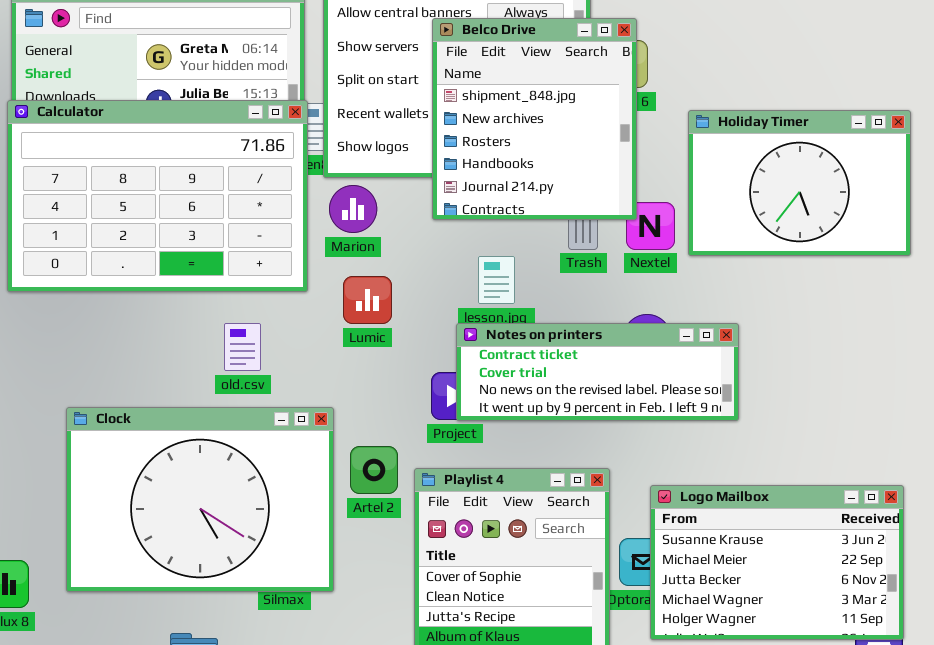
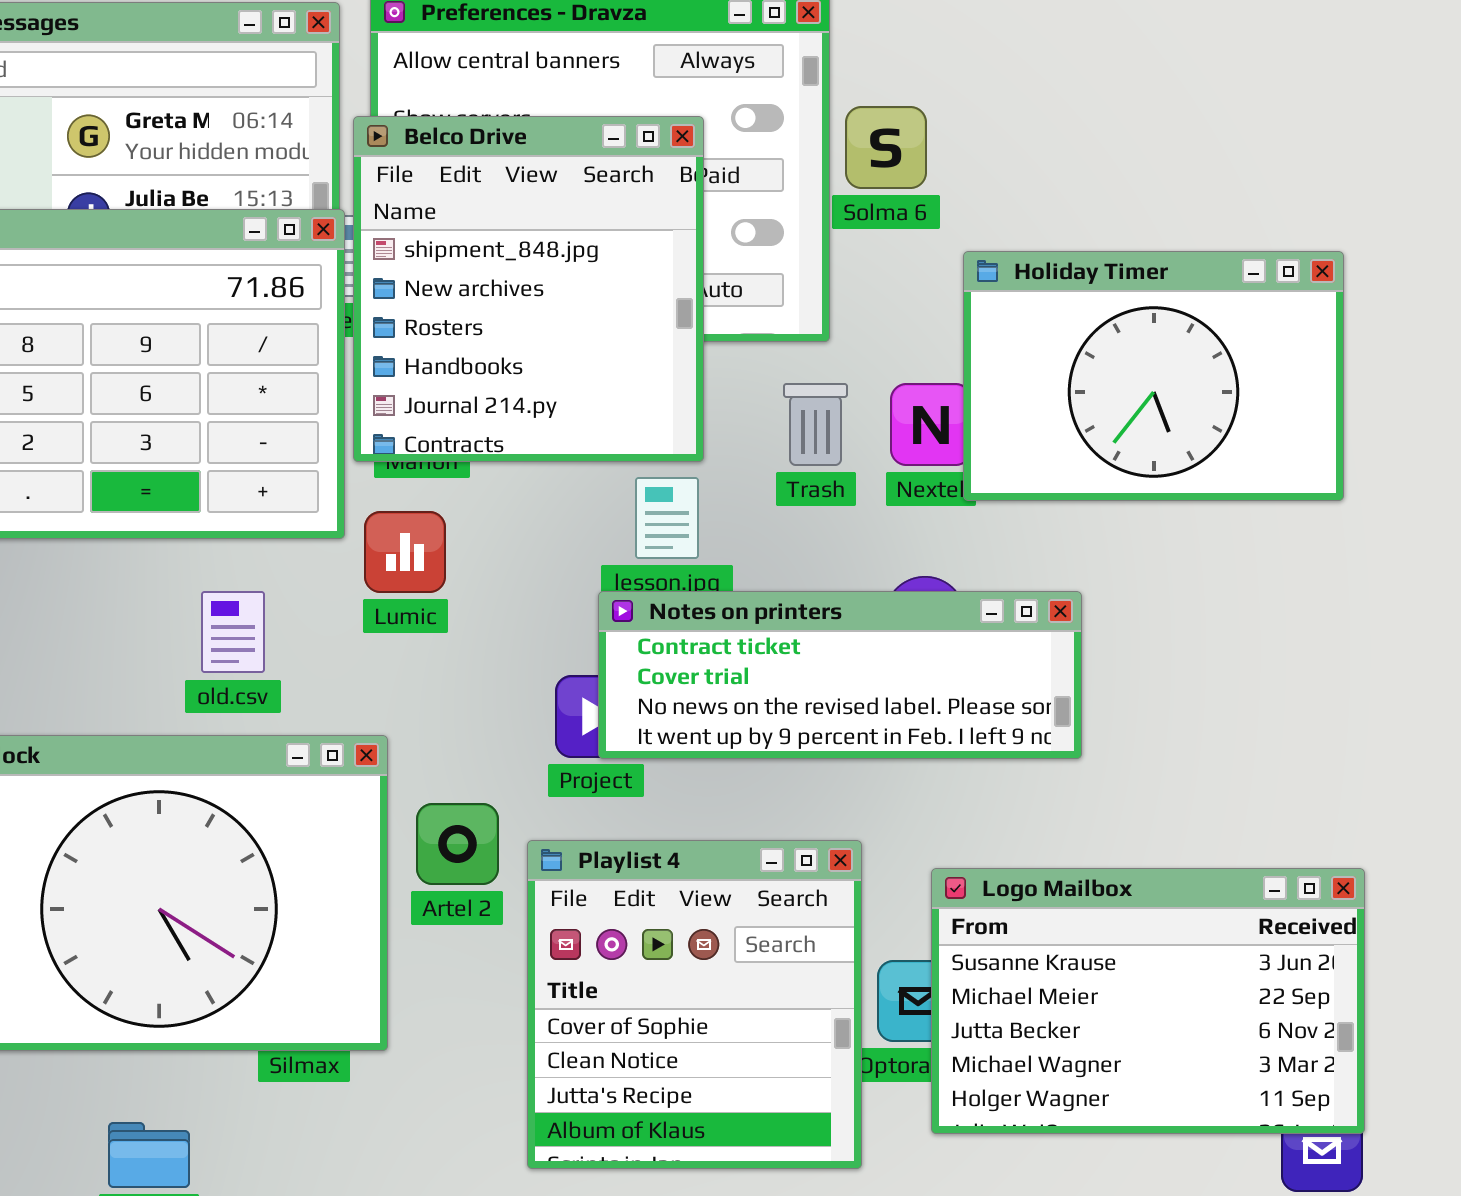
Belco Drive: [432,18,637,220] -> [353,116,704,462], moved
Holiday Timer: [688,110,911,256] -> [963,251,1344,501], moved
Lumic: [343,276,392,324] -> [364,511,446,593], moved

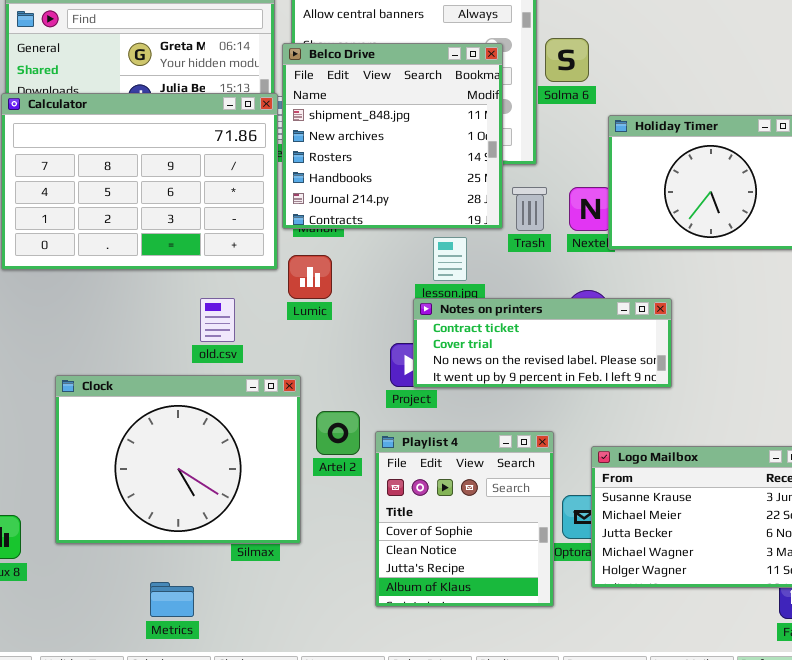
Belco Drive: [353,116,704,462] -> [282,43,503,229], resized

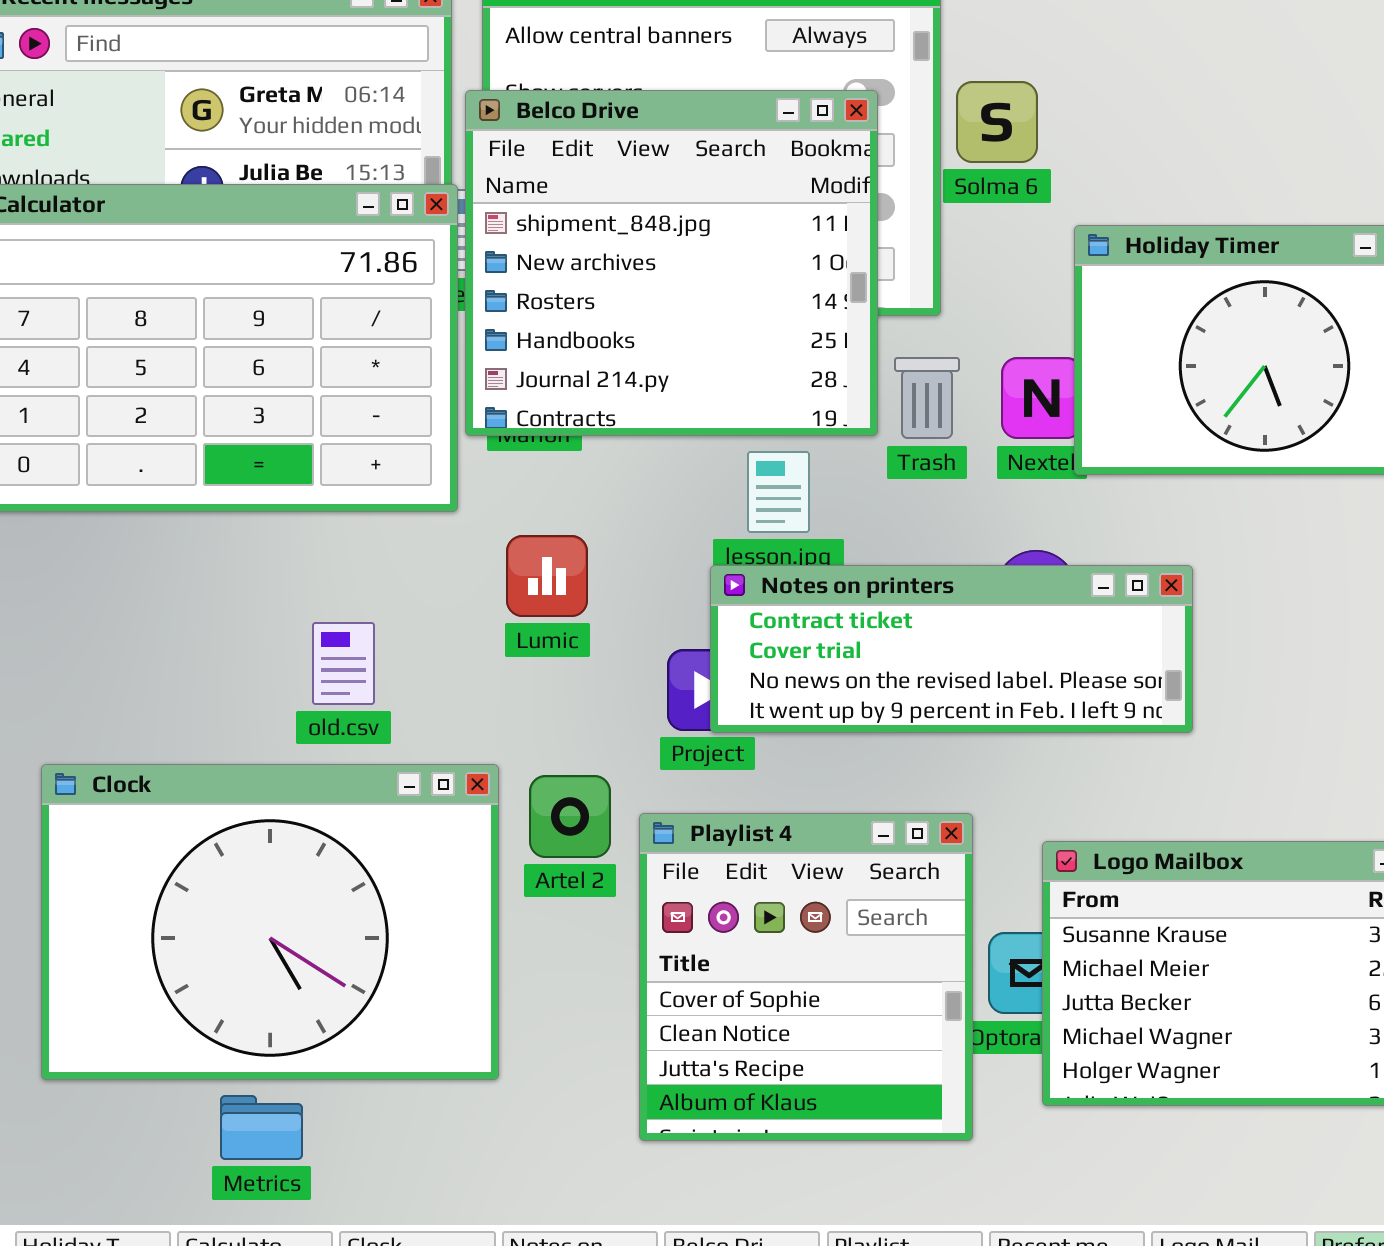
Lumic: [288,255,332,299] -> [506,535,588,617], moved
old.csv: [200,298,235,342] -> [312,622,375,705], moved
Clock: [55,375,301,544] -> [41,764,499,1080], moved

